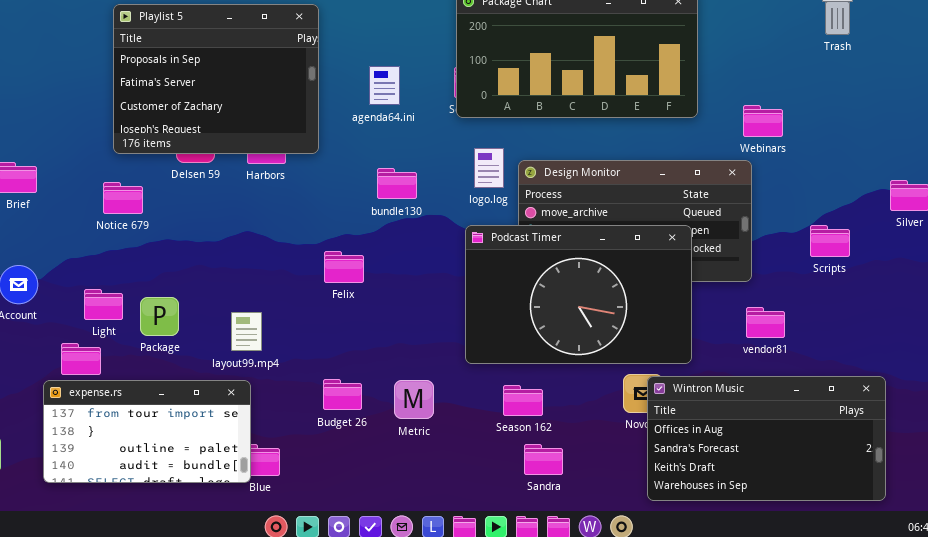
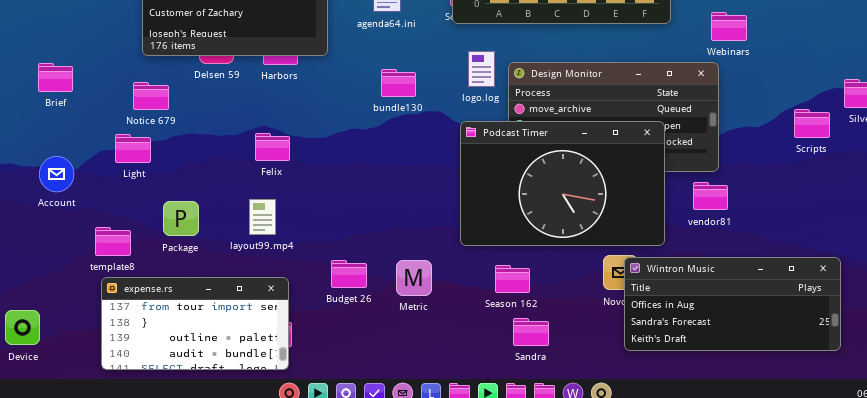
Scripts: [810,225,850,257] -> [794,109,830,138], moved
Felix: [324,251,364,283] -> [255,133,290,161], moved
Light: [84,289,123,320] -> [115,134,151,163], moved
Package: [140,297,179,336] -> [163,201,199,236], moved
vendor81: [746,307,785,338] -> [693,182,728,210], moved
Wintron Music: [647,376,886,501] -> [624,257,841,351], resized
expense.rs: [43,380,251,483] -> [101,277,289,370], moved

